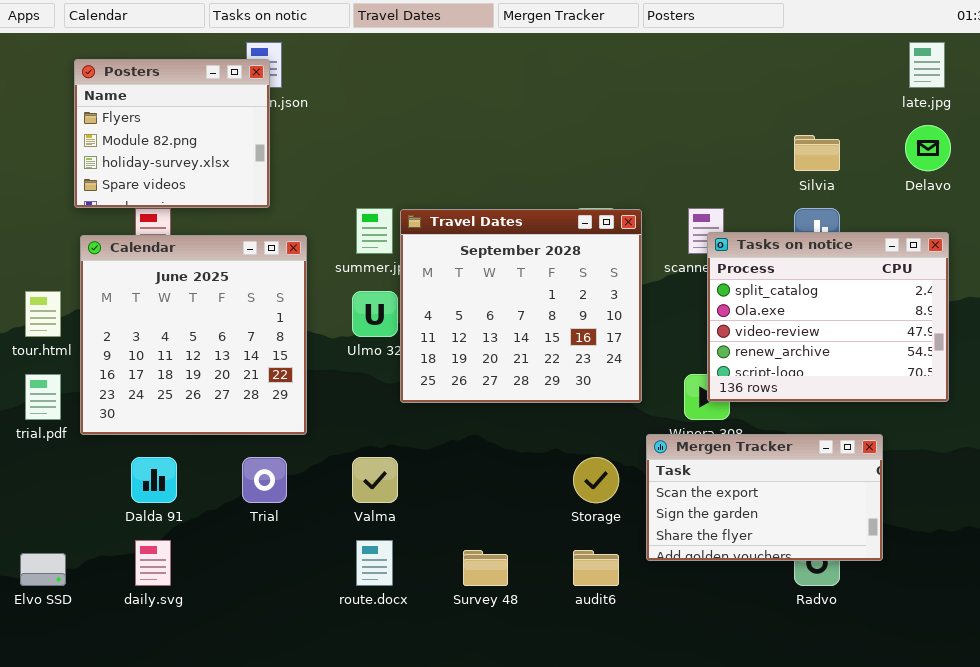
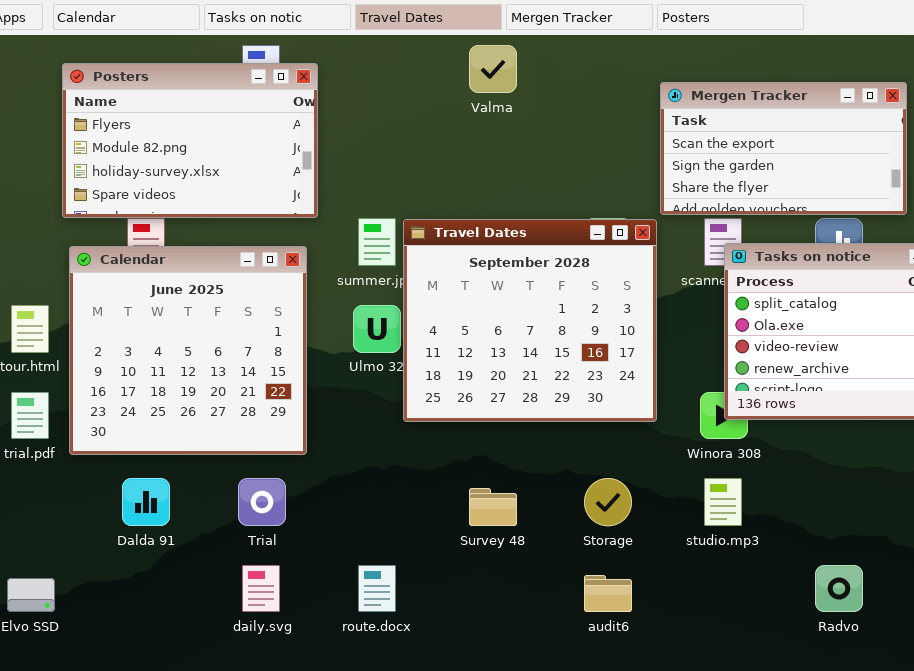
Posters: [74,59,270,208] -> [62,63,318,218], resized
Mergen Tracker: [646,434,883,561] -> [660,82,907,215], moved
Valma: [352,457,398,503] -> [469,45,517,93], moved
daily.svg: [135,540,171,586] -> [242,565,280,612], moved
Survey 48: [463,550,508,586] -> [469,488,517,526], moved

